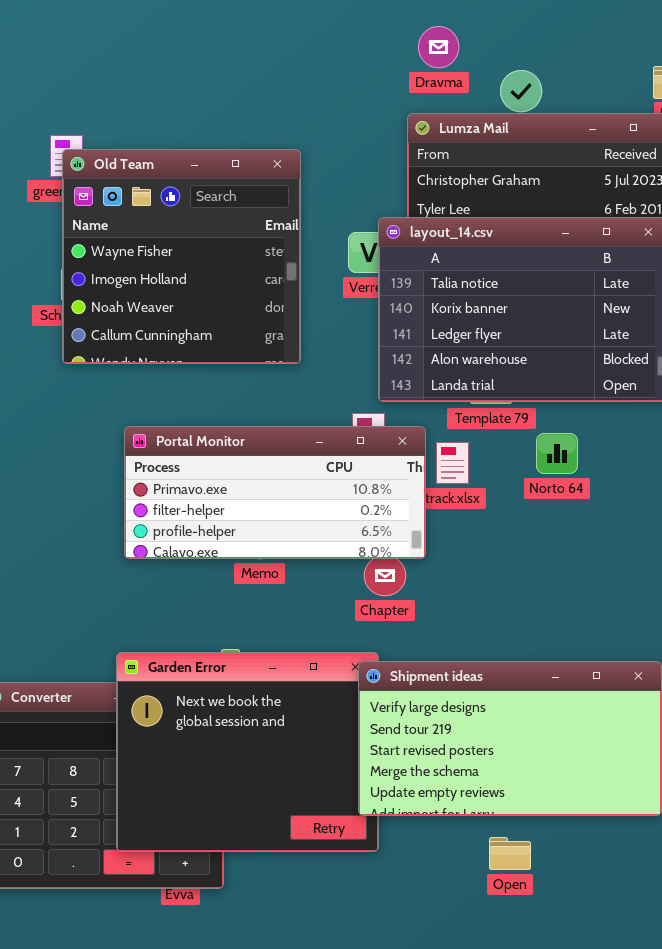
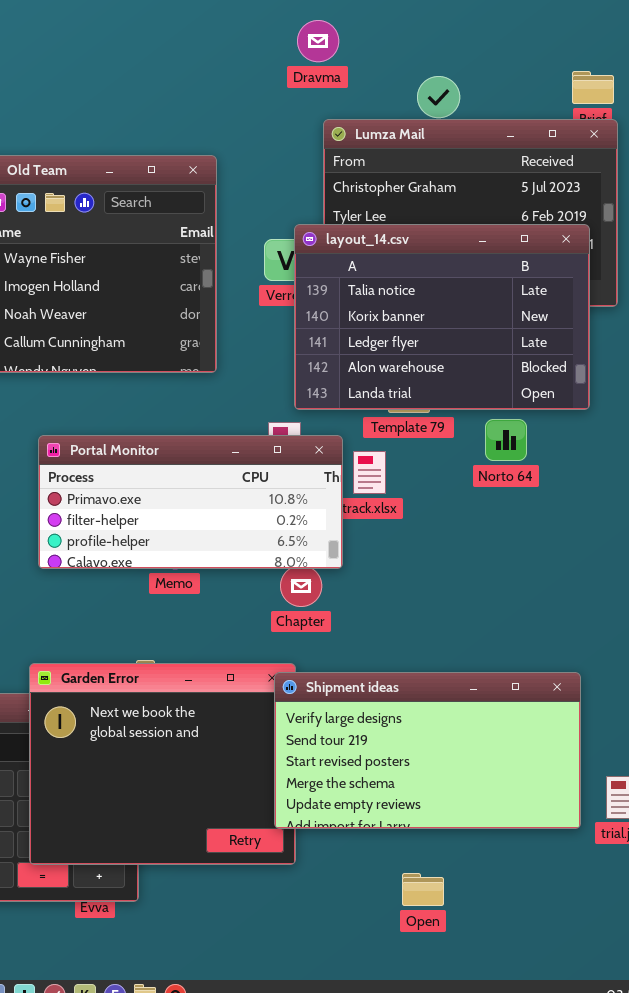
Dravma: [418,26,459,68] -> [297,20,339,62], moved
Norto 64: [536,433,578,474] -> [485,419,527,461], moved
Open: [489,837,531,870] -> [402,873,444,906], moved

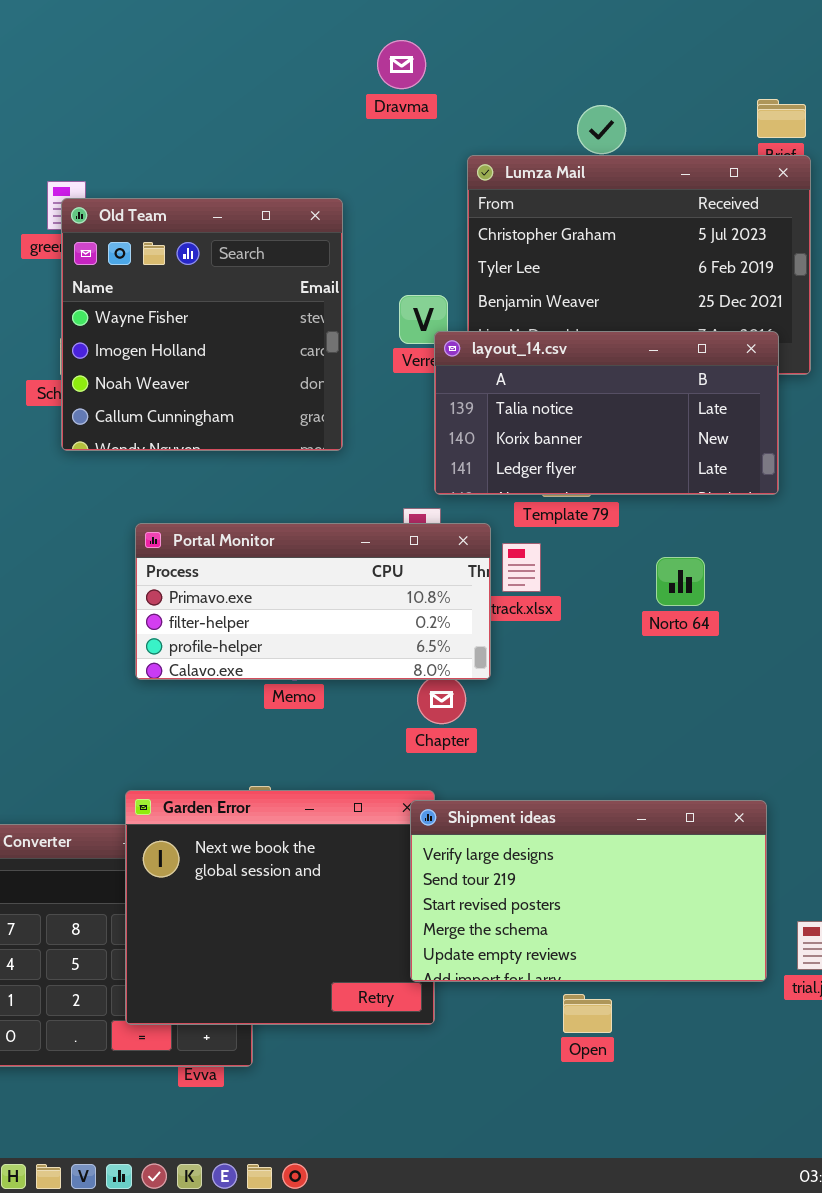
Dravma: [297,20,339,62] -> [377,40,426,89], moved
layout_14.csv: [294,224,590,410] -> [434,331,779,495], resized
Norto 64: [485,419,527,461] -> [656,557,705,606], moved
Open: [402,873,444,906] -> [563,994,612,1033], moved

